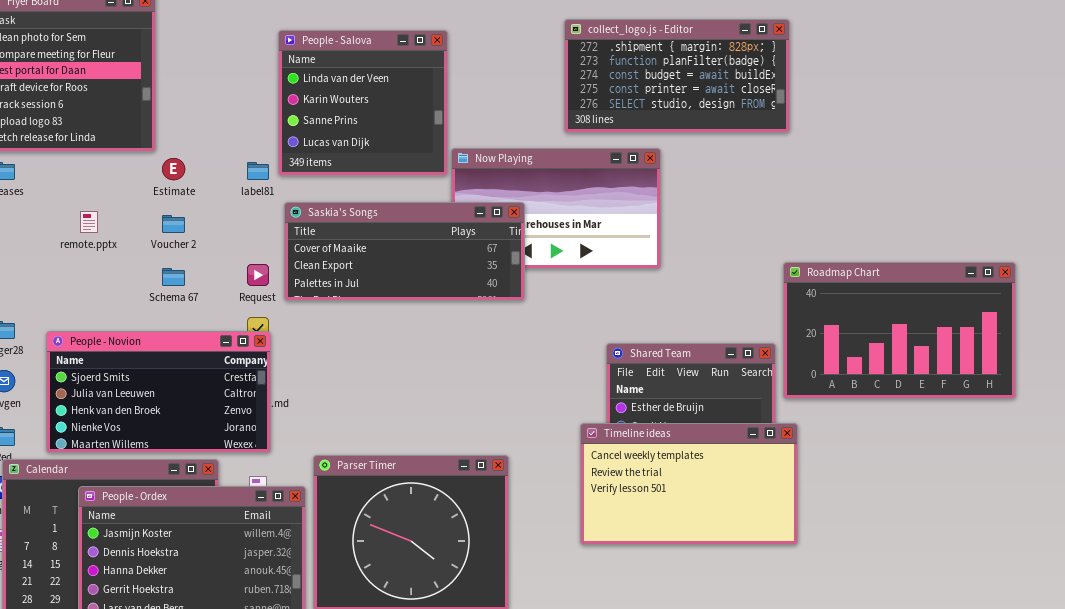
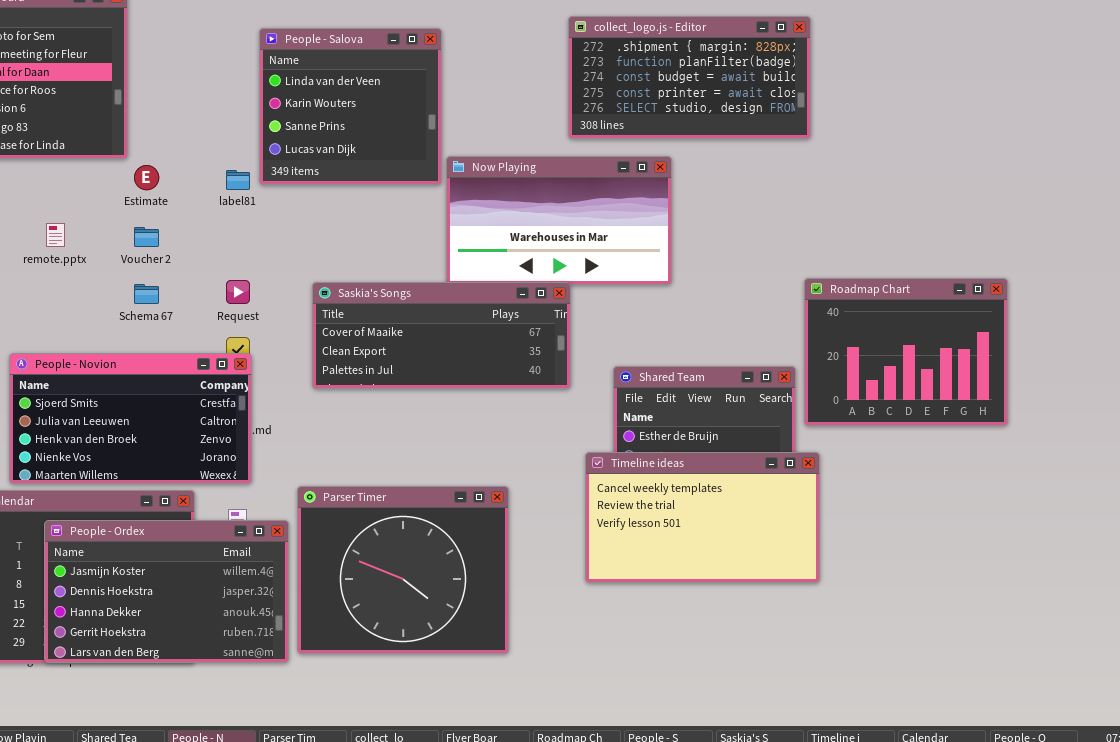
Saskia's Songs: [284,202,525,301] -> [312,282,571,389], moved
Roadmap Chart: [783,262,1016,399] -> [804,278,1008,426], resized

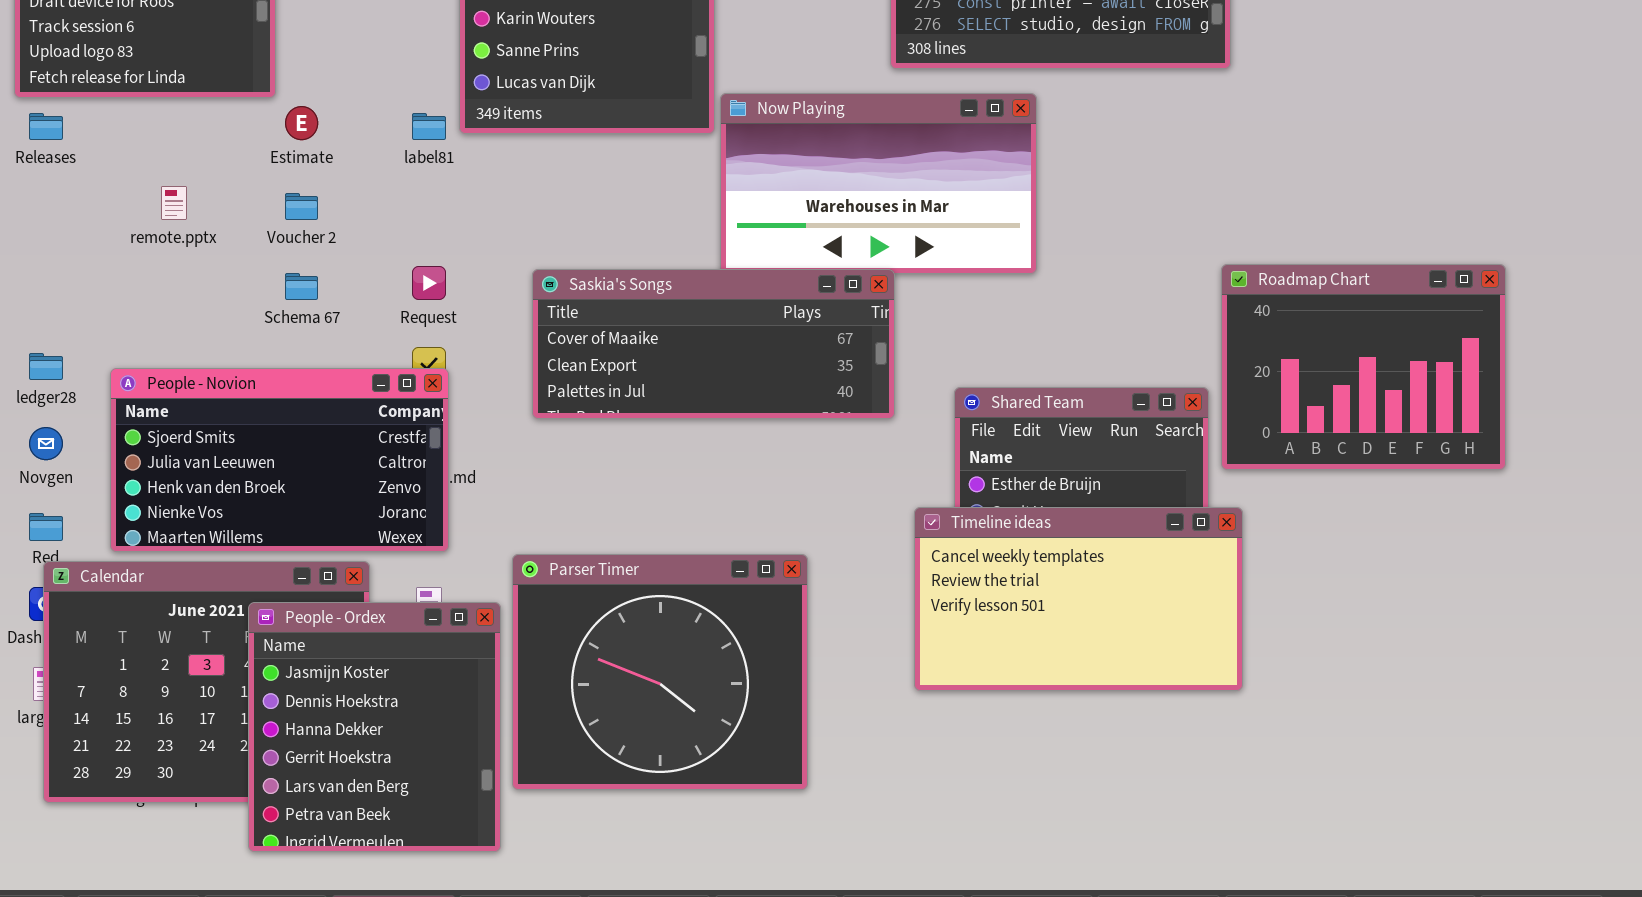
People - Ordex: [44,520,289,663] -> [248,602,501,852], resized

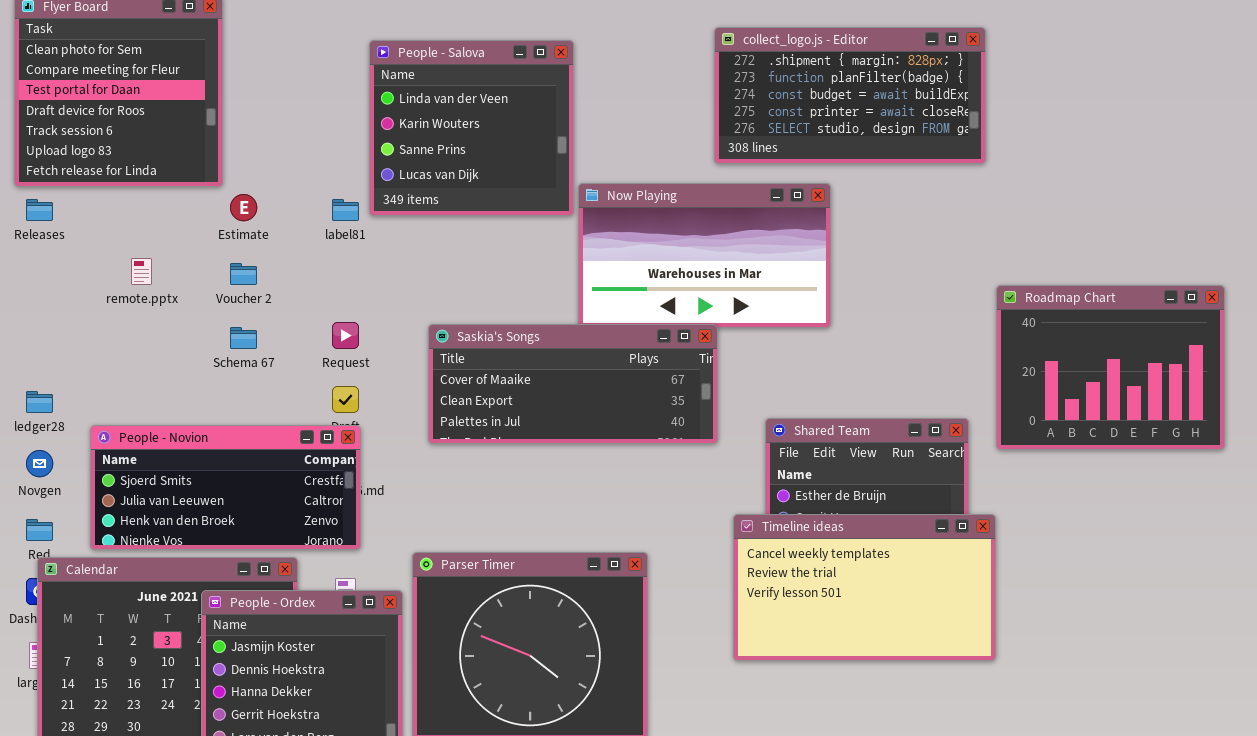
Roadmap Chart: [1221,264,1506,470] -> [996,285,1225,450], moved
People - Novion: [110,368,449,552] -> [90,425,361,550], resized

